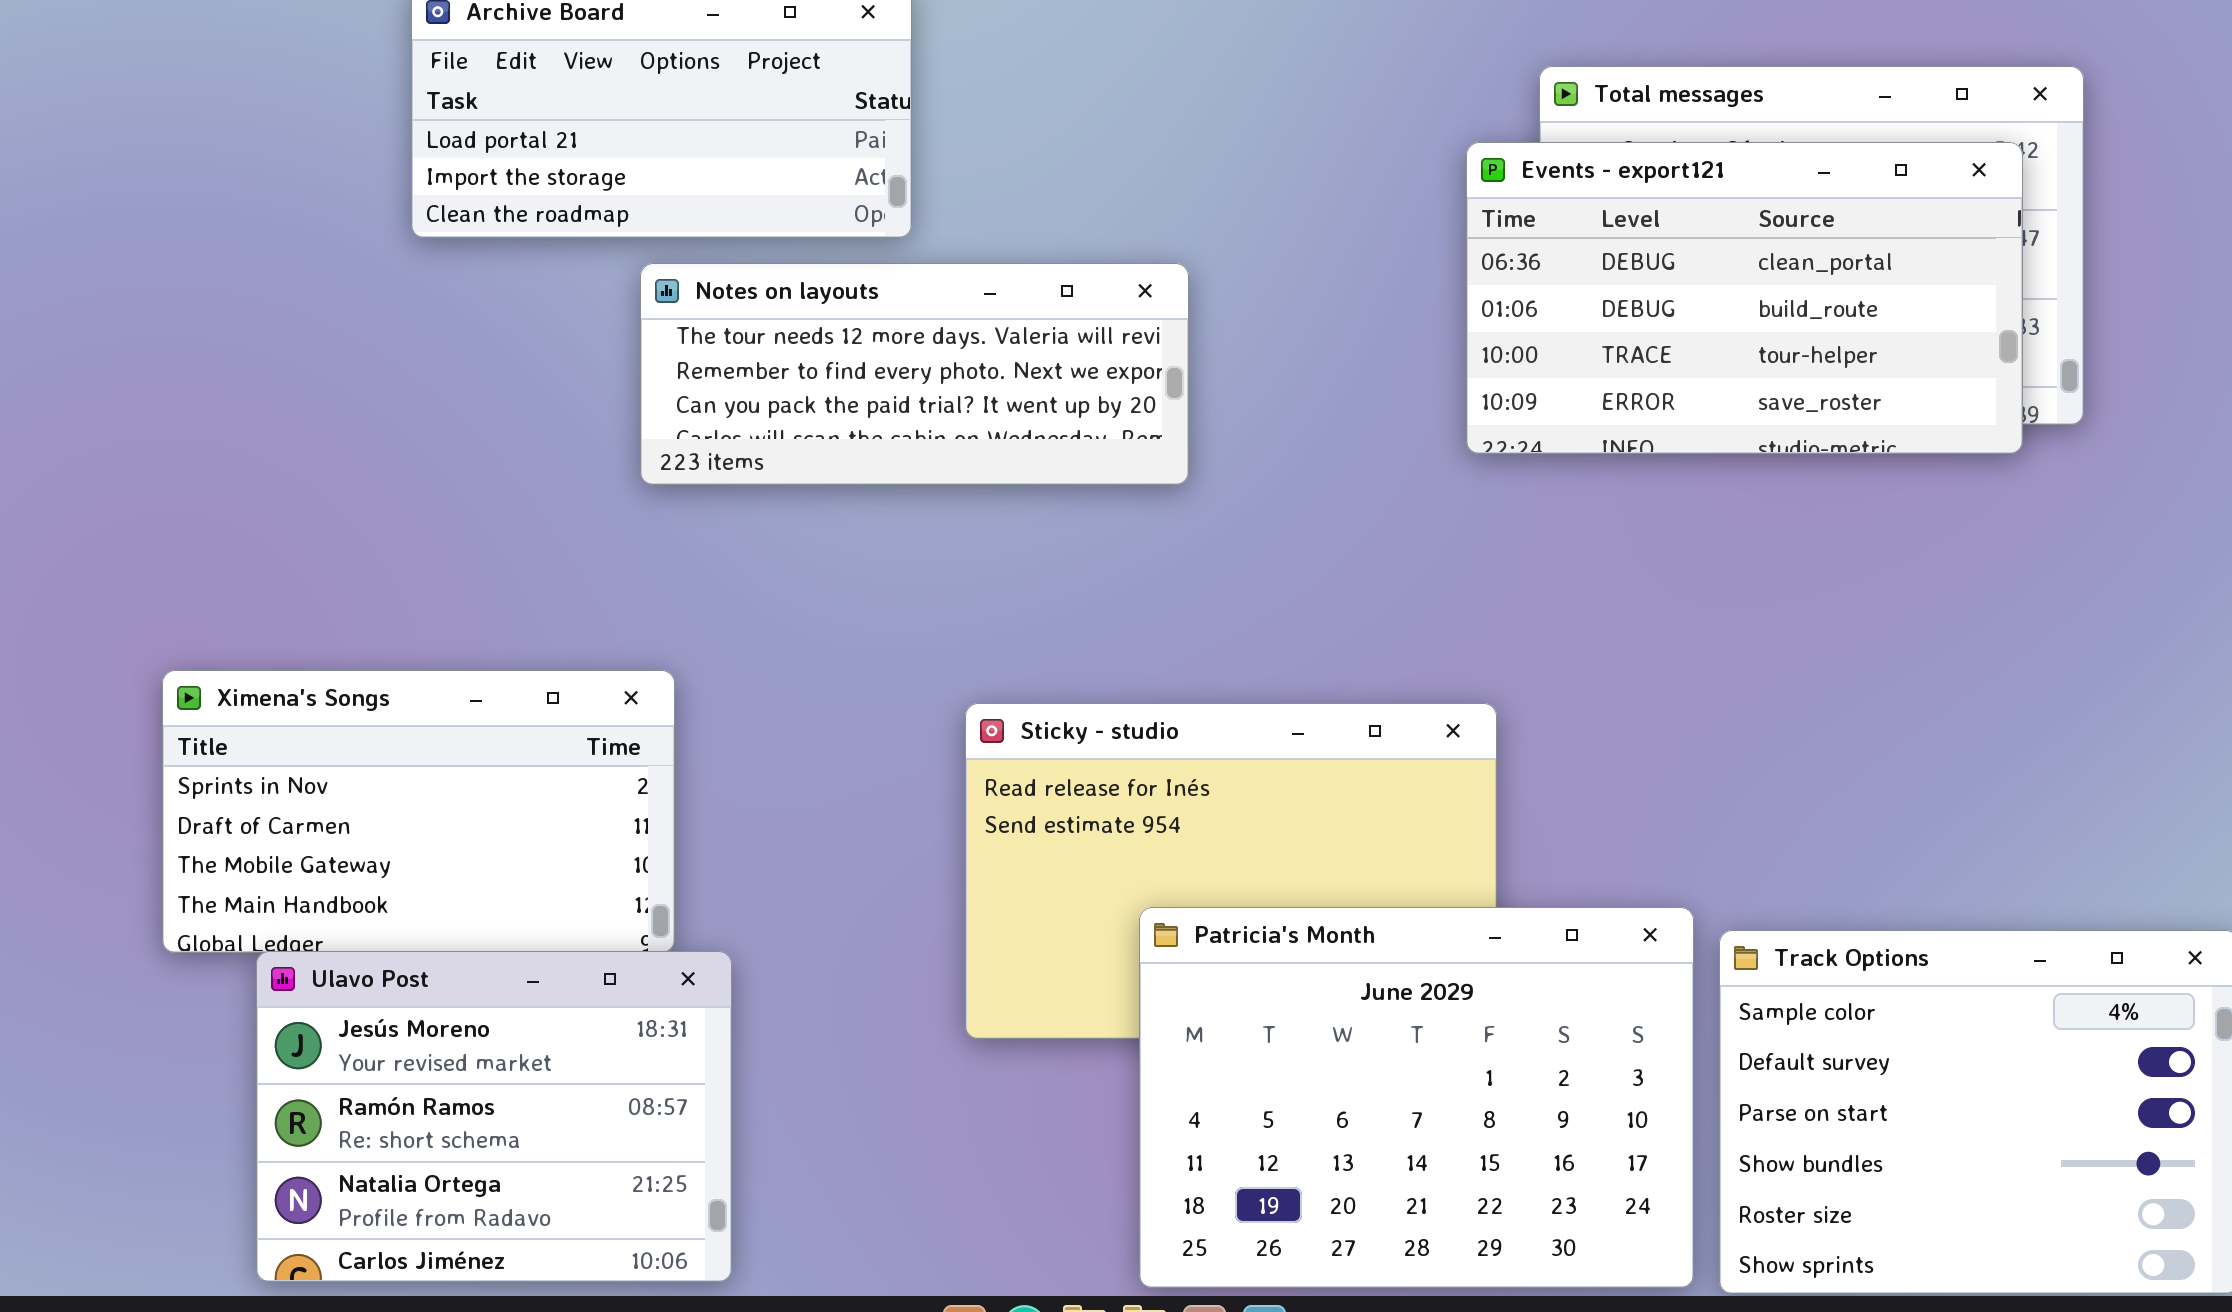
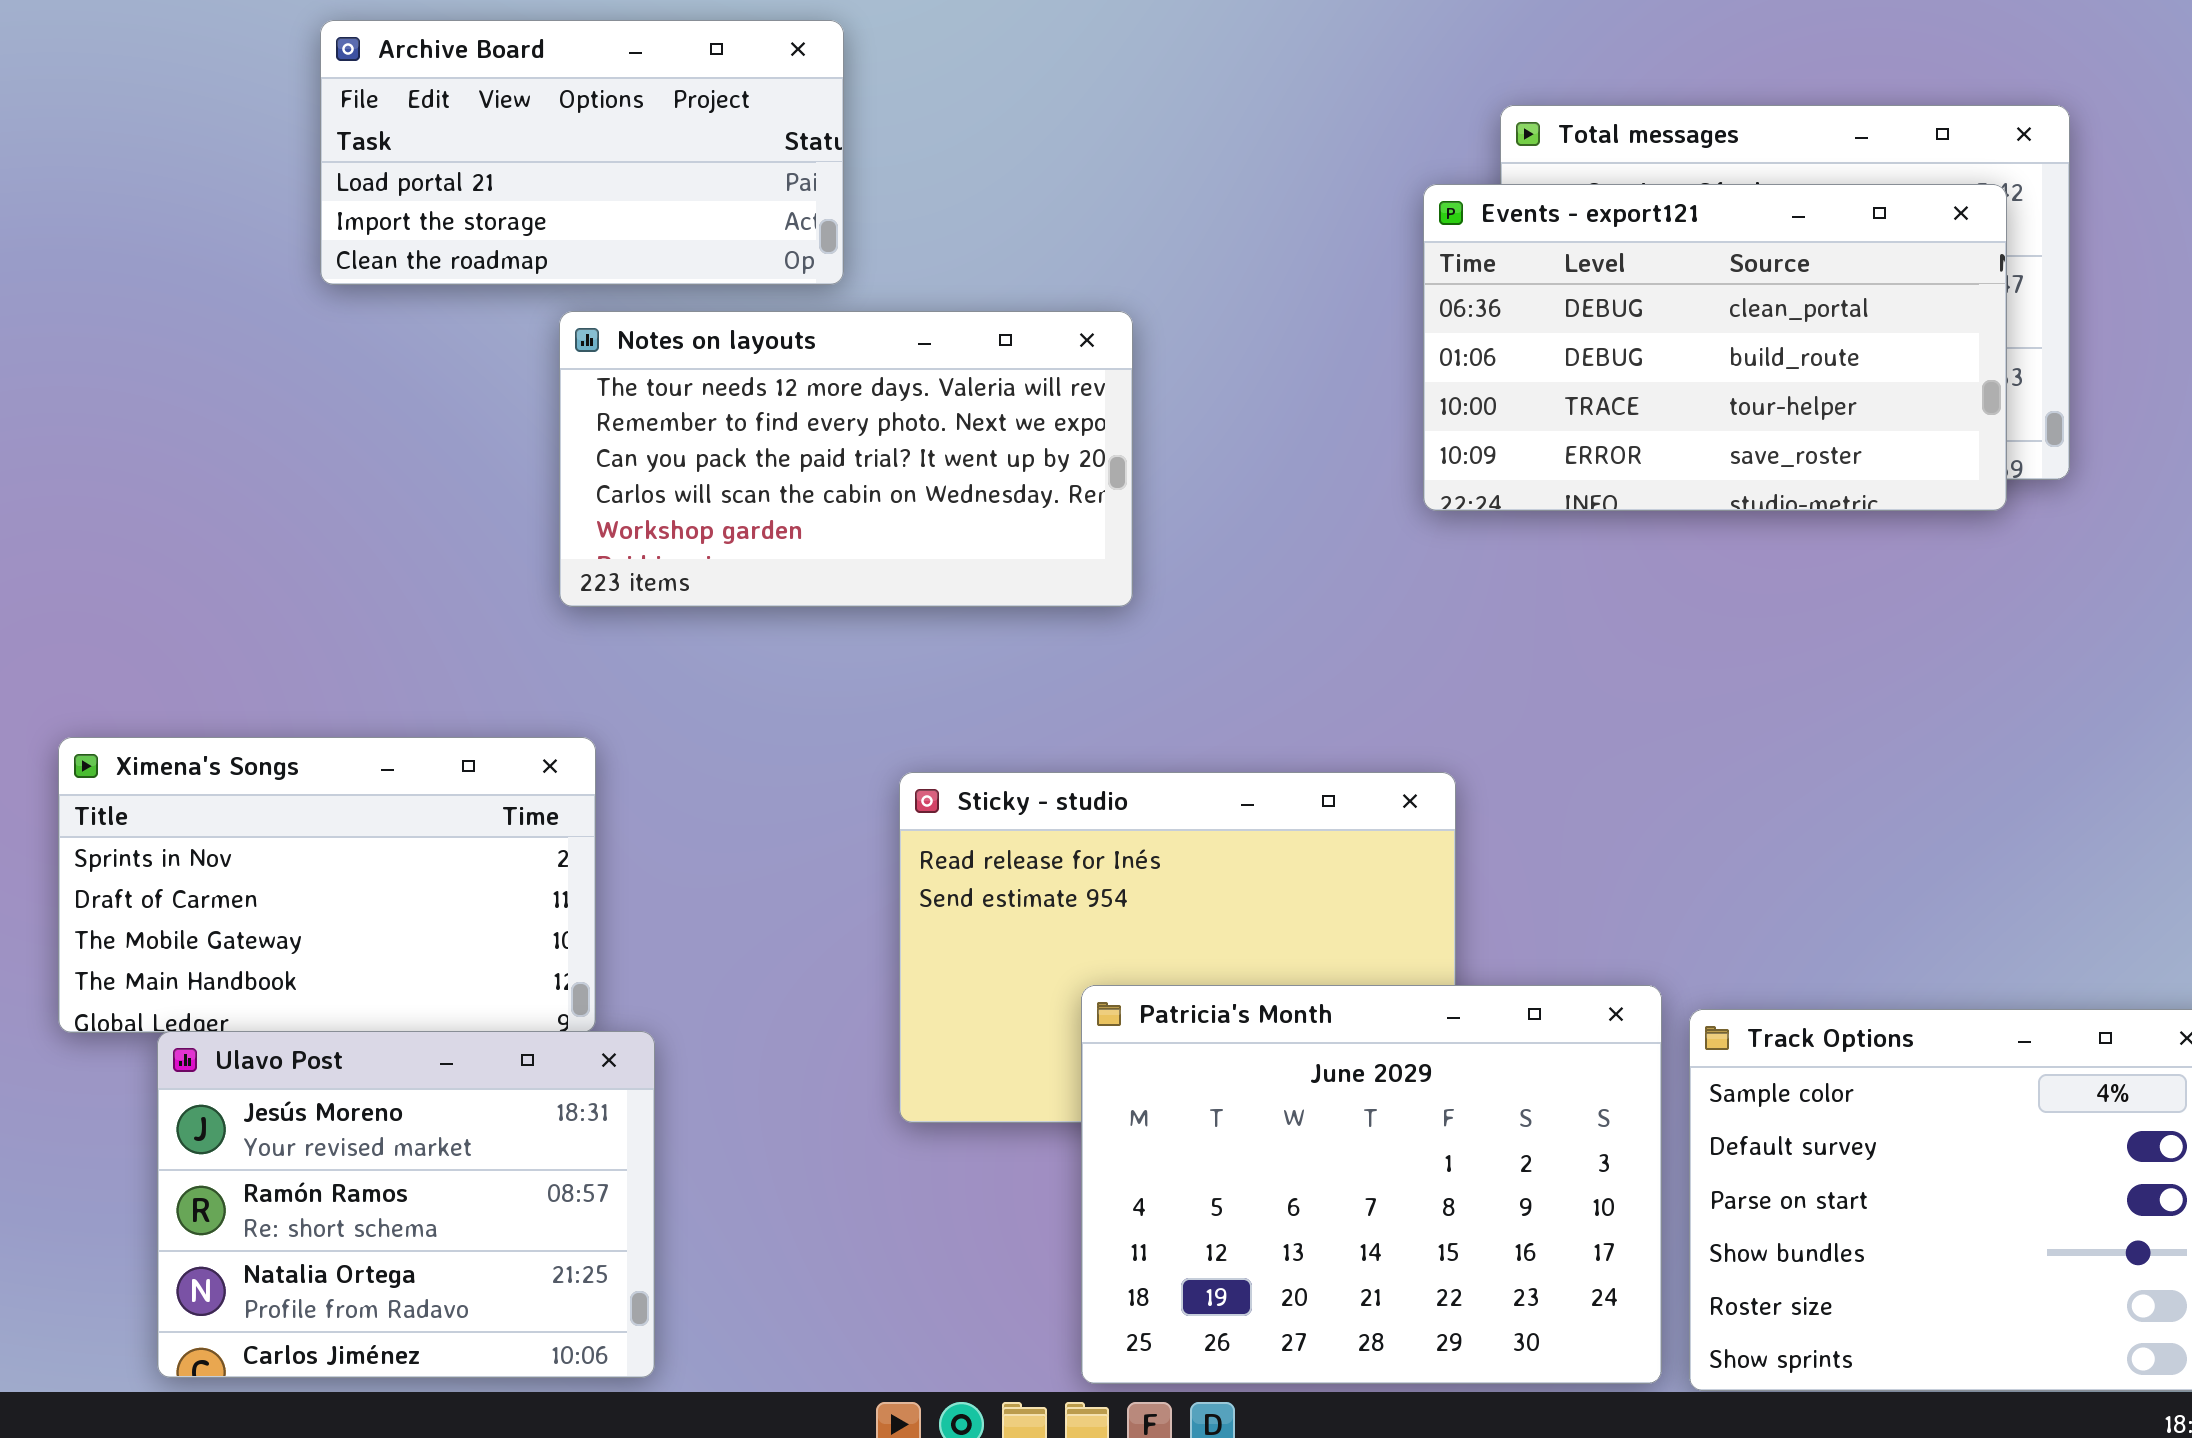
Notes on layouts: [640,263,1189,485] -> [559,311,1133,607], resized

